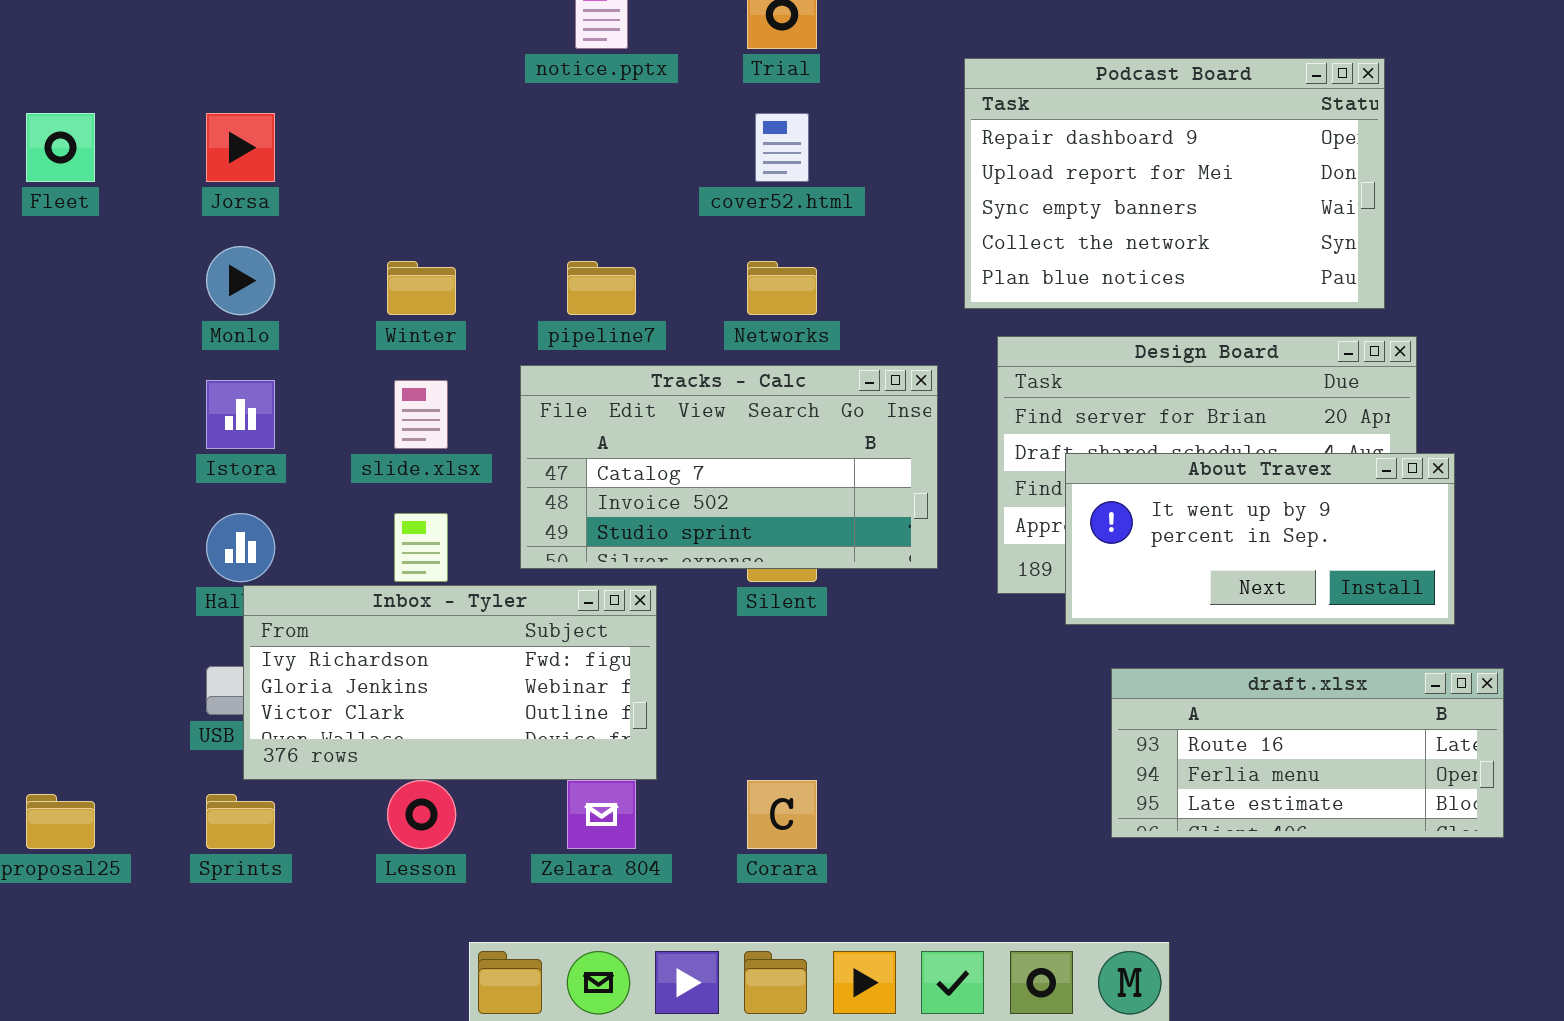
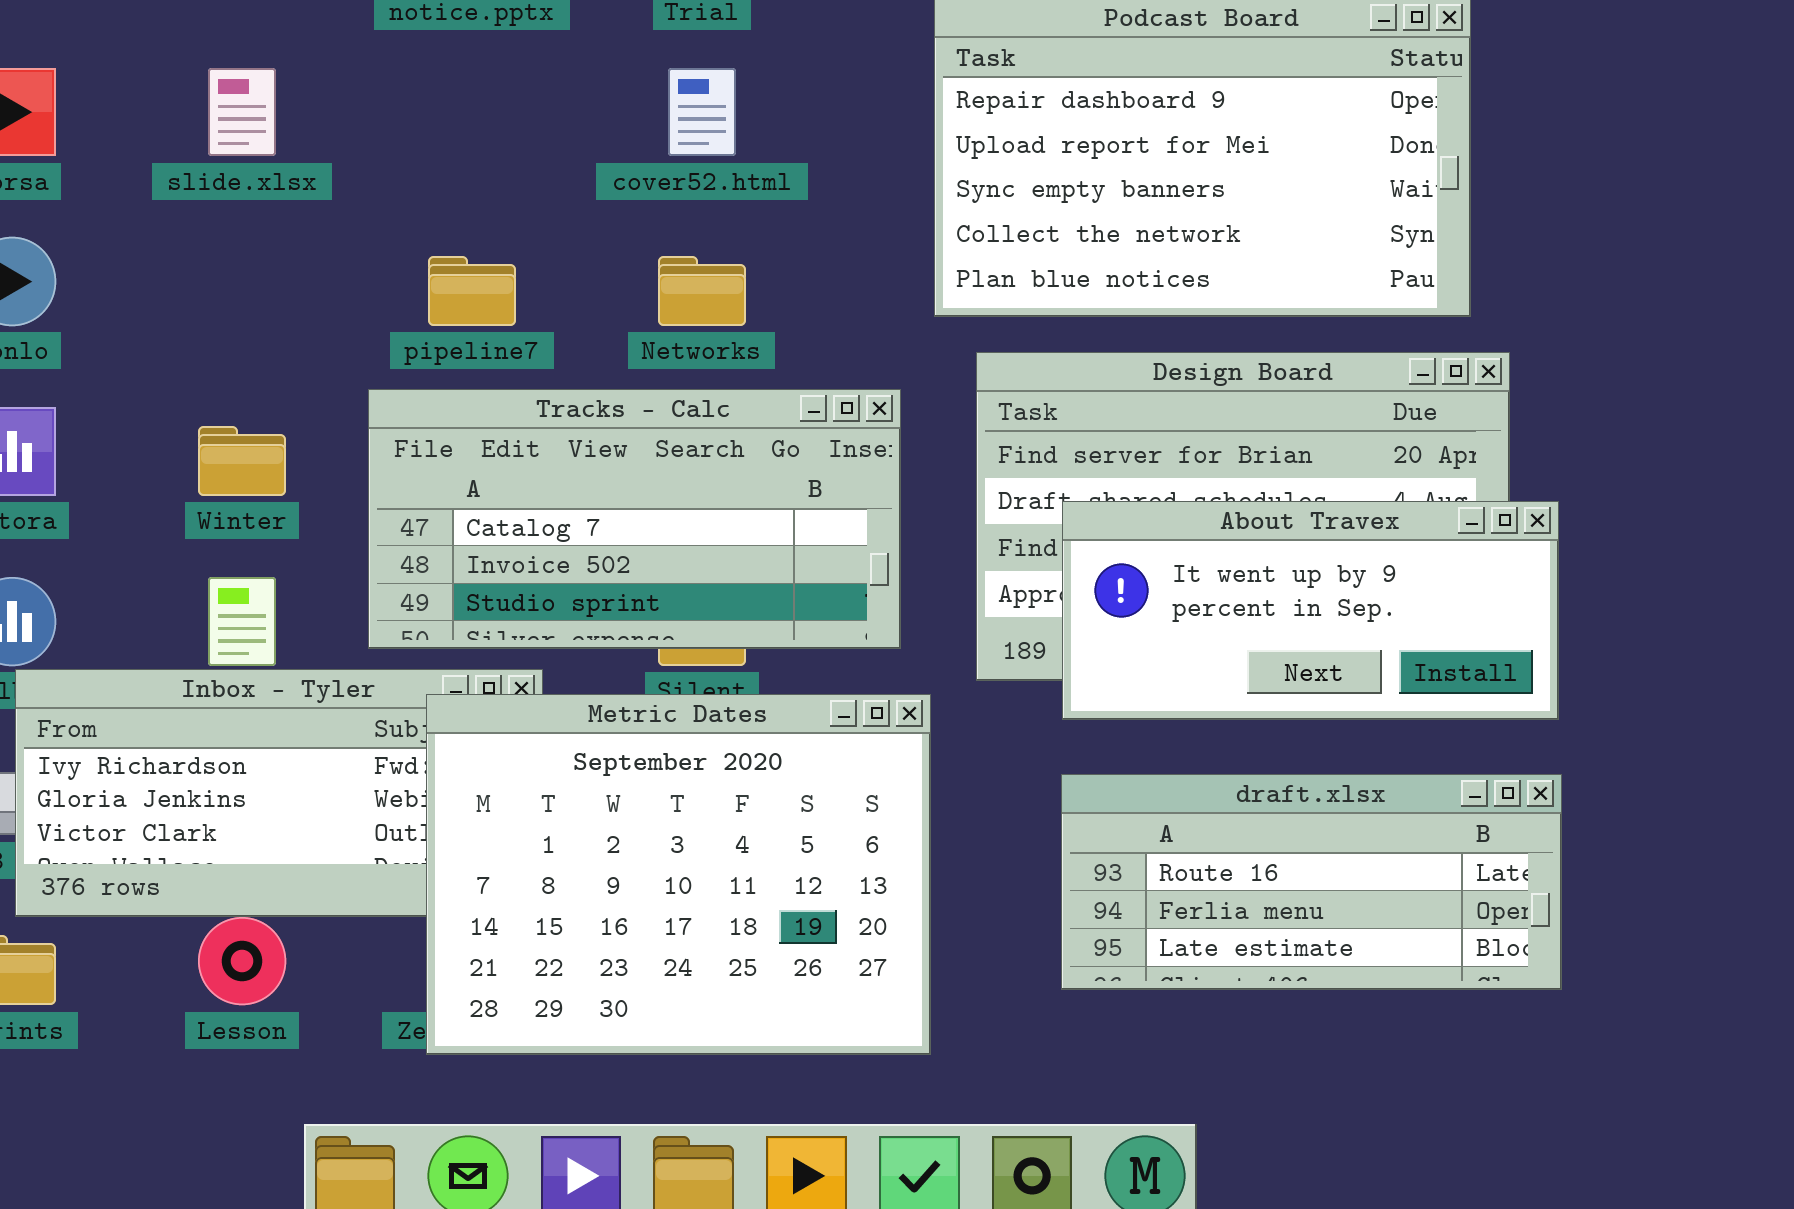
Winter: [387,261,456,315] -> [198,426,286,496], moved
slide.xlsx: [394,380,448,449] -> [208,68,276,156], moved
Metric Dates: none -> [426,694,931,1055], opened
draft.xlsx: [1111,668,1504,838] -> [1061,774,1562,990], moved

